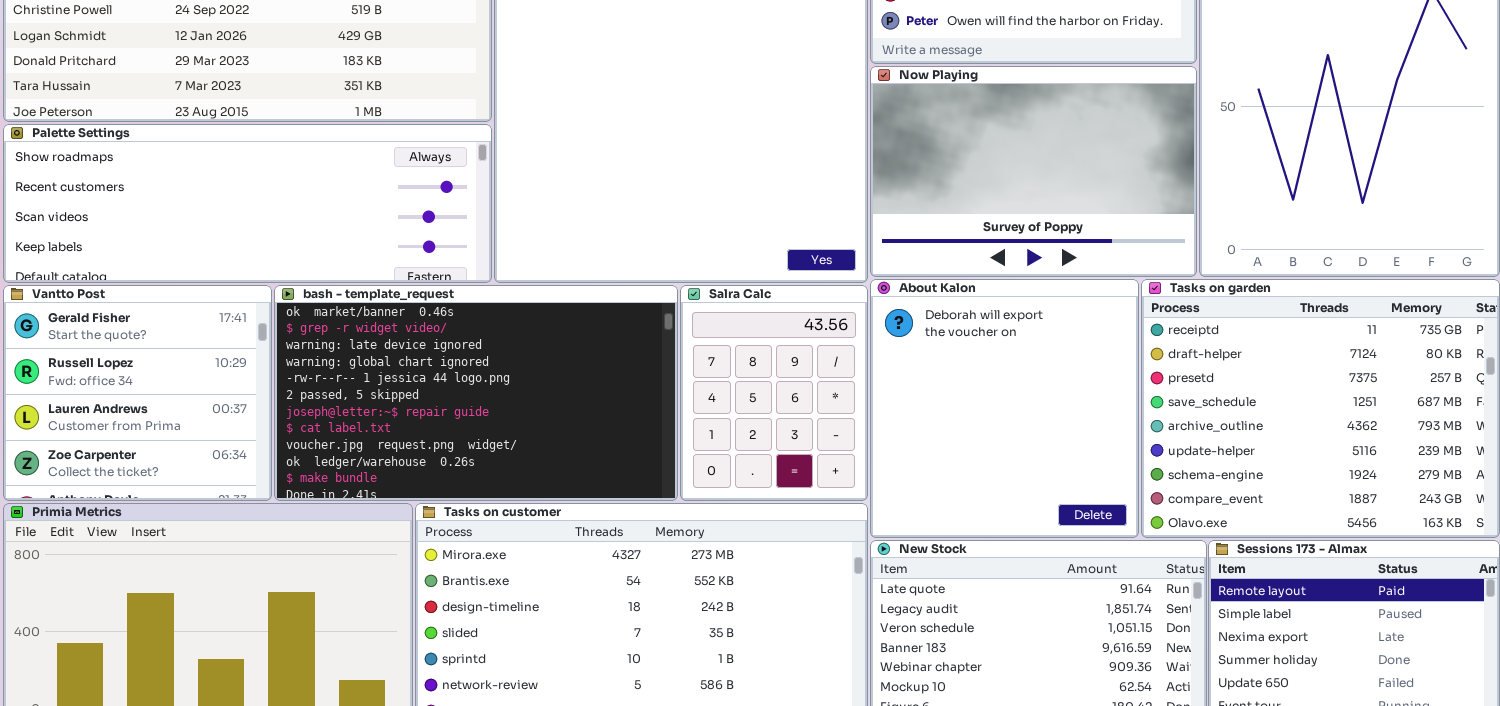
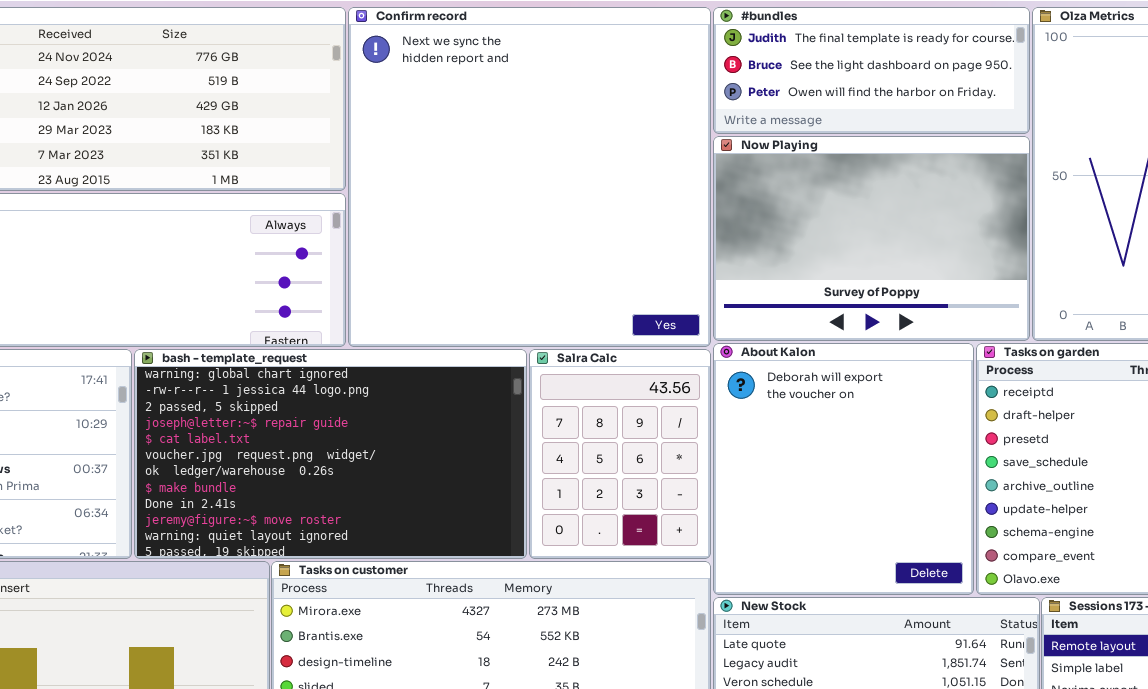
bash - template_request: [274,285,678,501] -> [134,349,527,559], scrolled down 3 rows

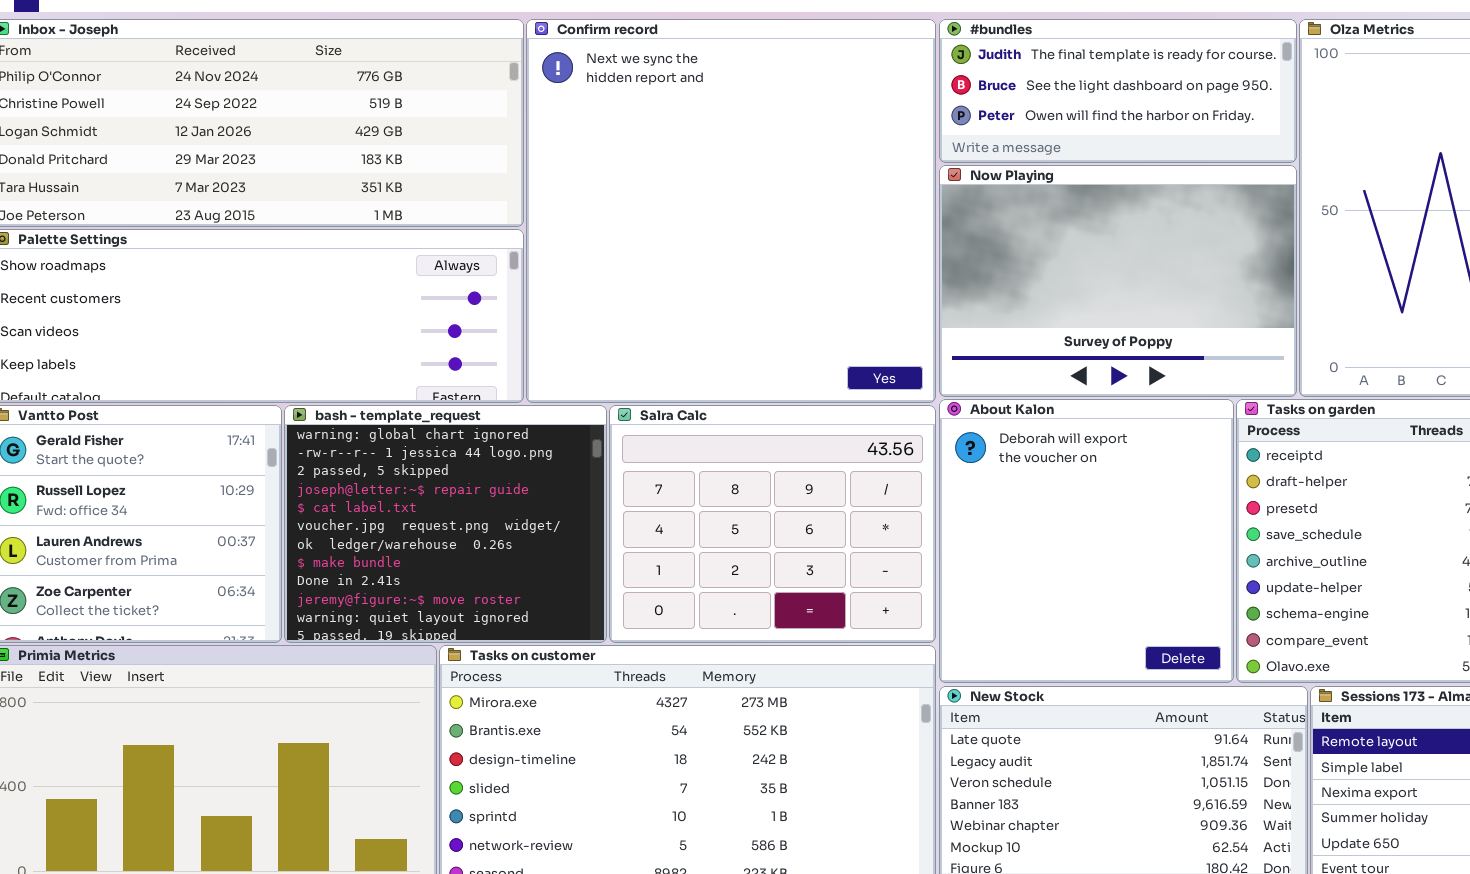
bash - template_request: [134,349,527,559] -> [284,405,607,643], resized
Salra Calc: [529,349,711,559] -> [609,405,936,643], resized

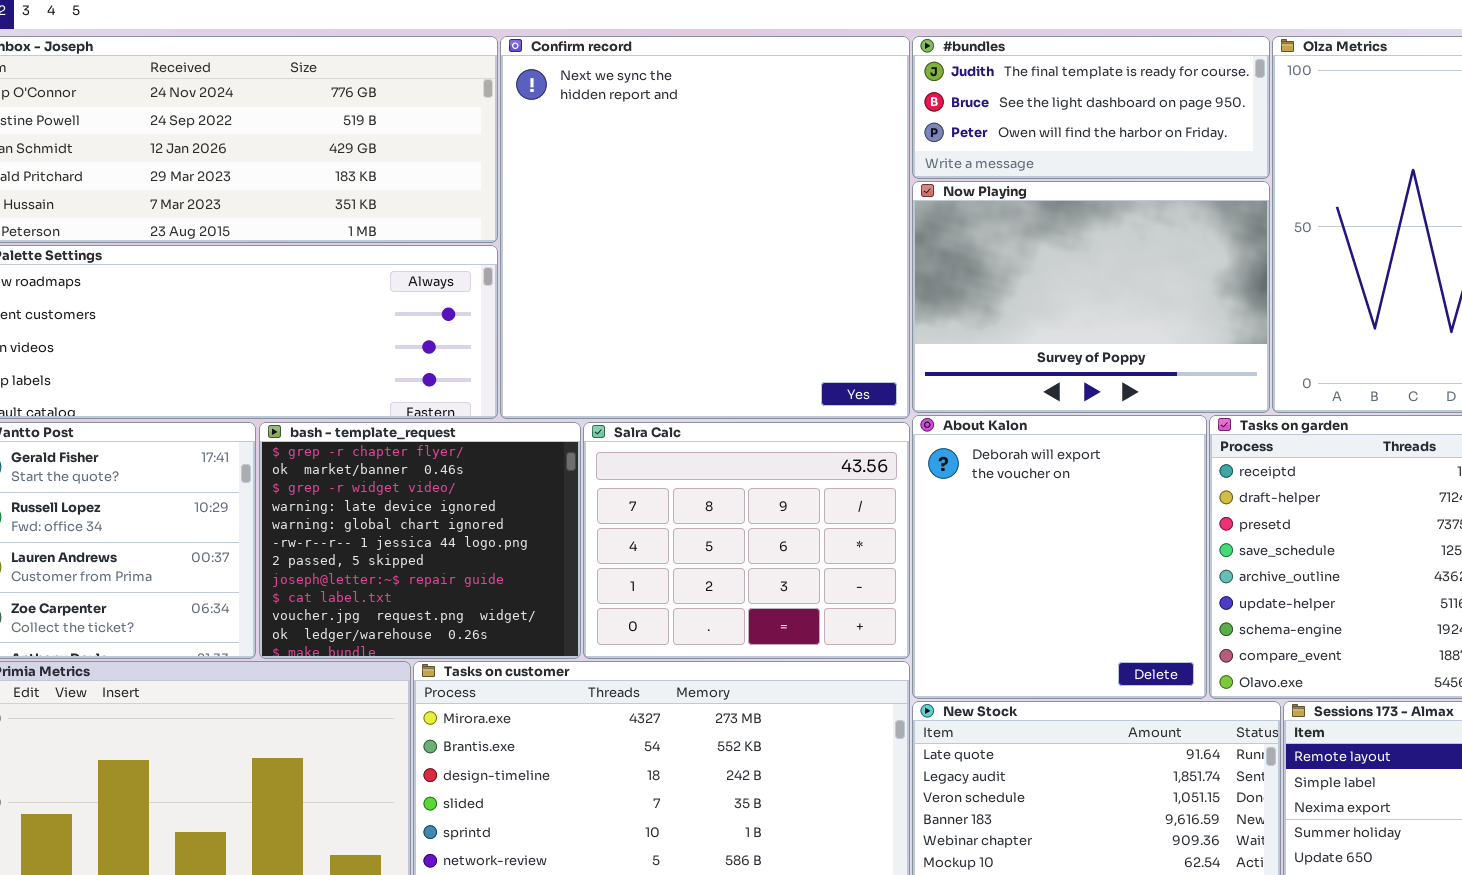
bash - template_request: [284,405,607,643] -> [259,422,581,659], scrolled up 4 rows

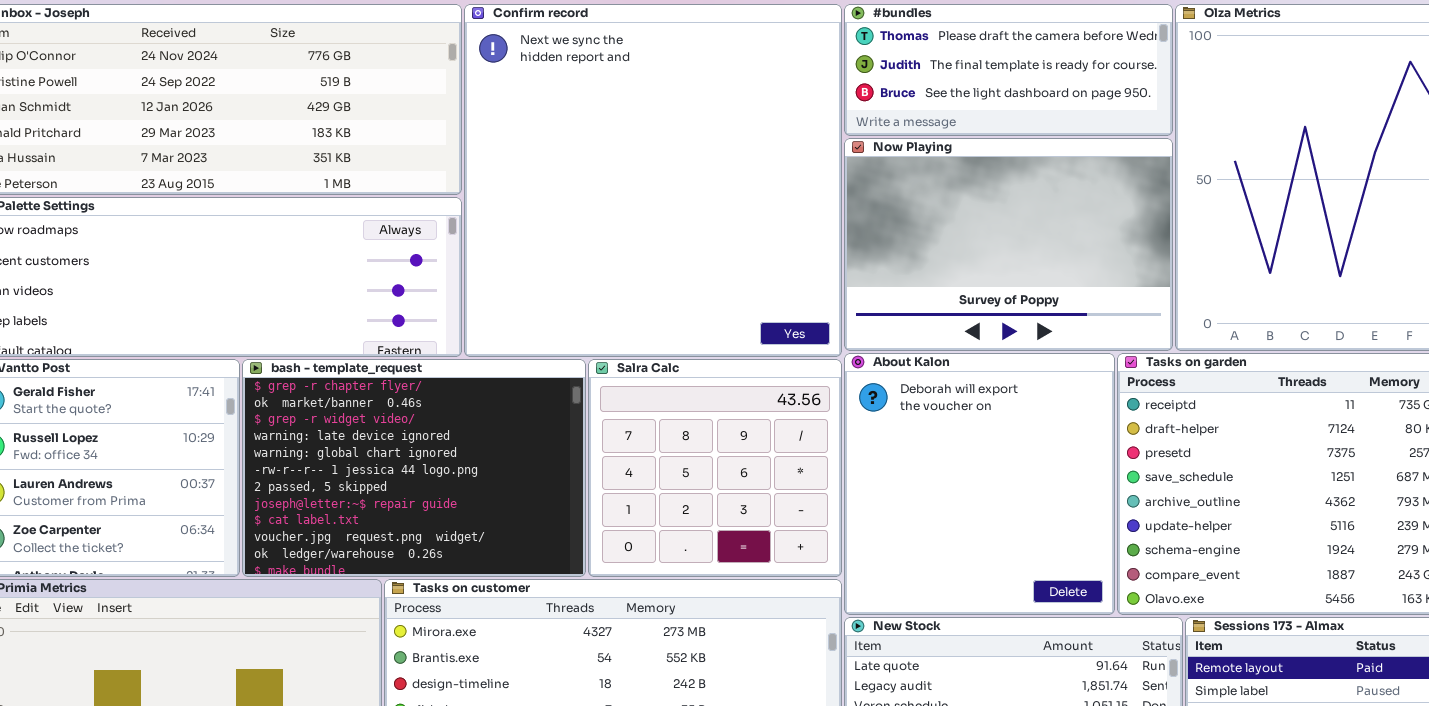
#bundles: [912,36,1270,179] -> [844,4,1173,136], scrolled up 1 row
bash - template_request: [259,422,581,659] -> [242,359,586,577], resized
Salra Calc: [583,422,910,659] -> [588,359,842,577], resized

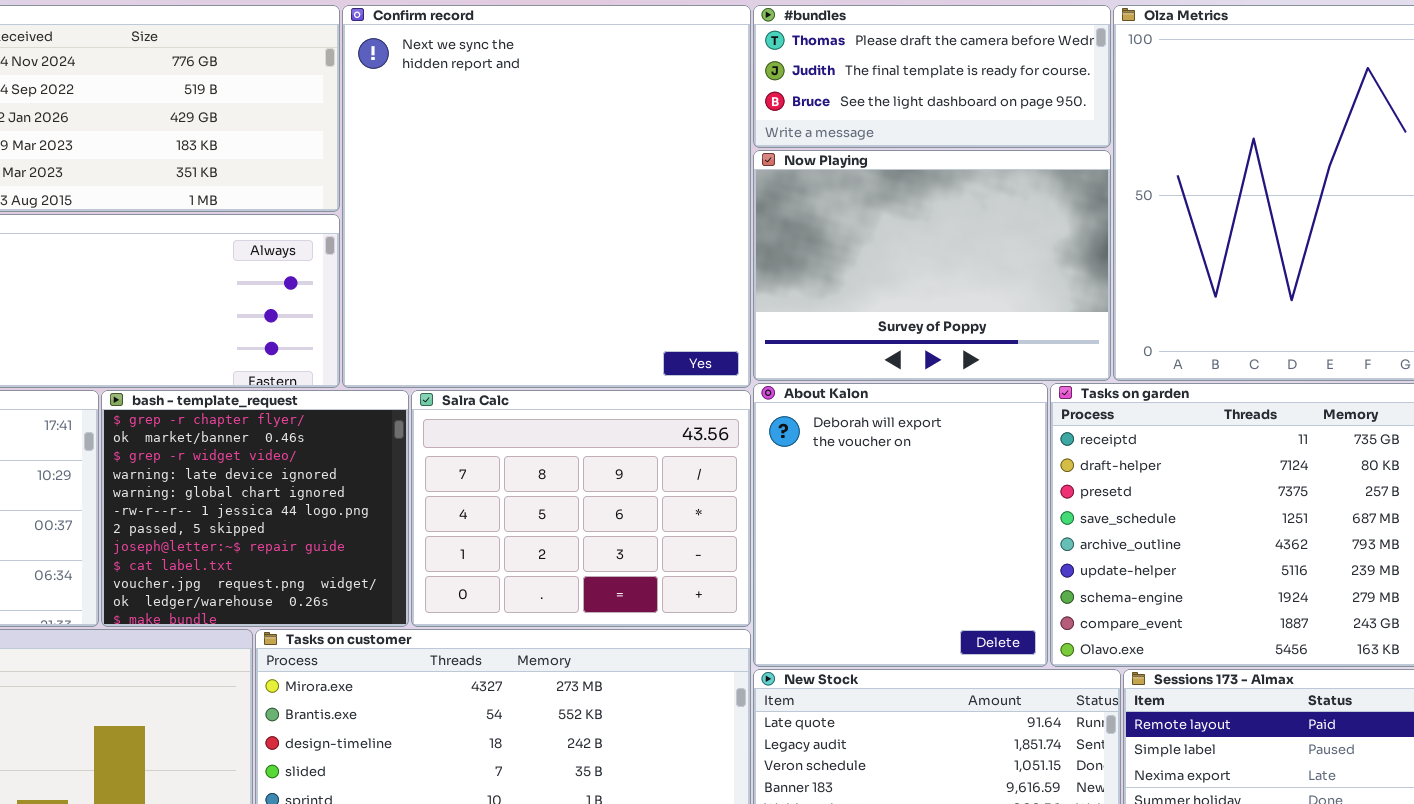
bash - template_request: [242,359,586,577] -> [101,390,409,627], resized
Salra Calc: [588,359,842,577] -> [411,390,751,627], resized

